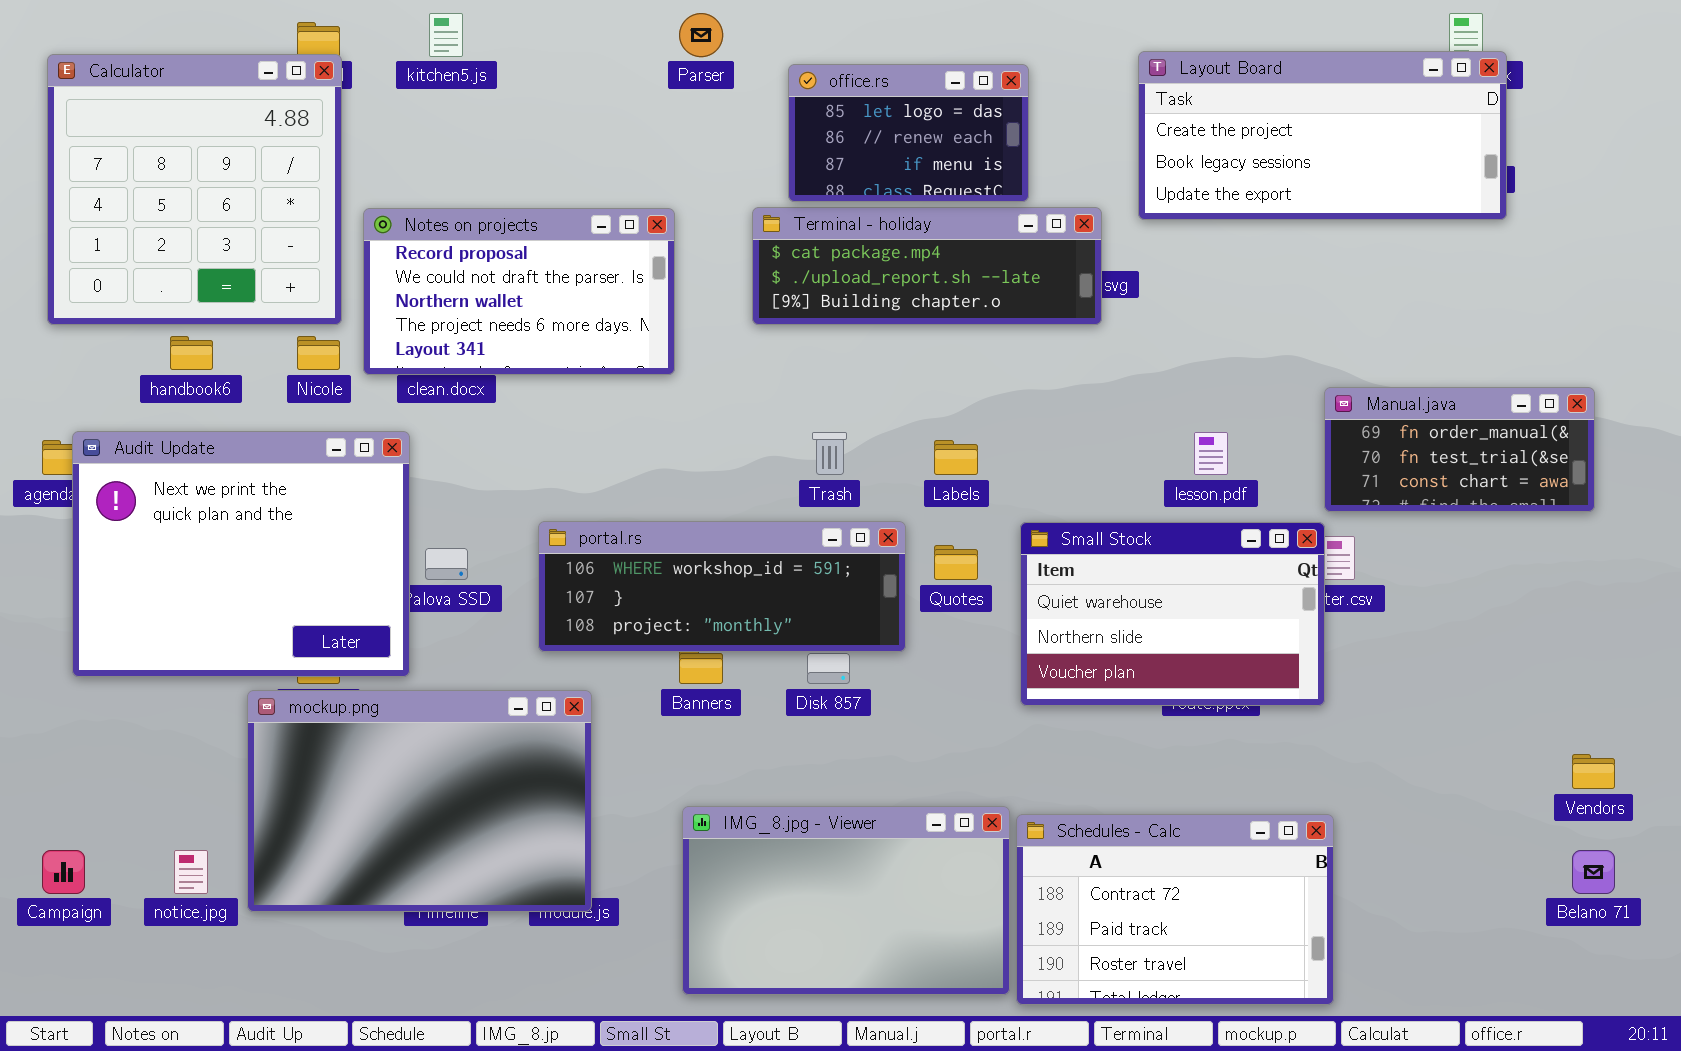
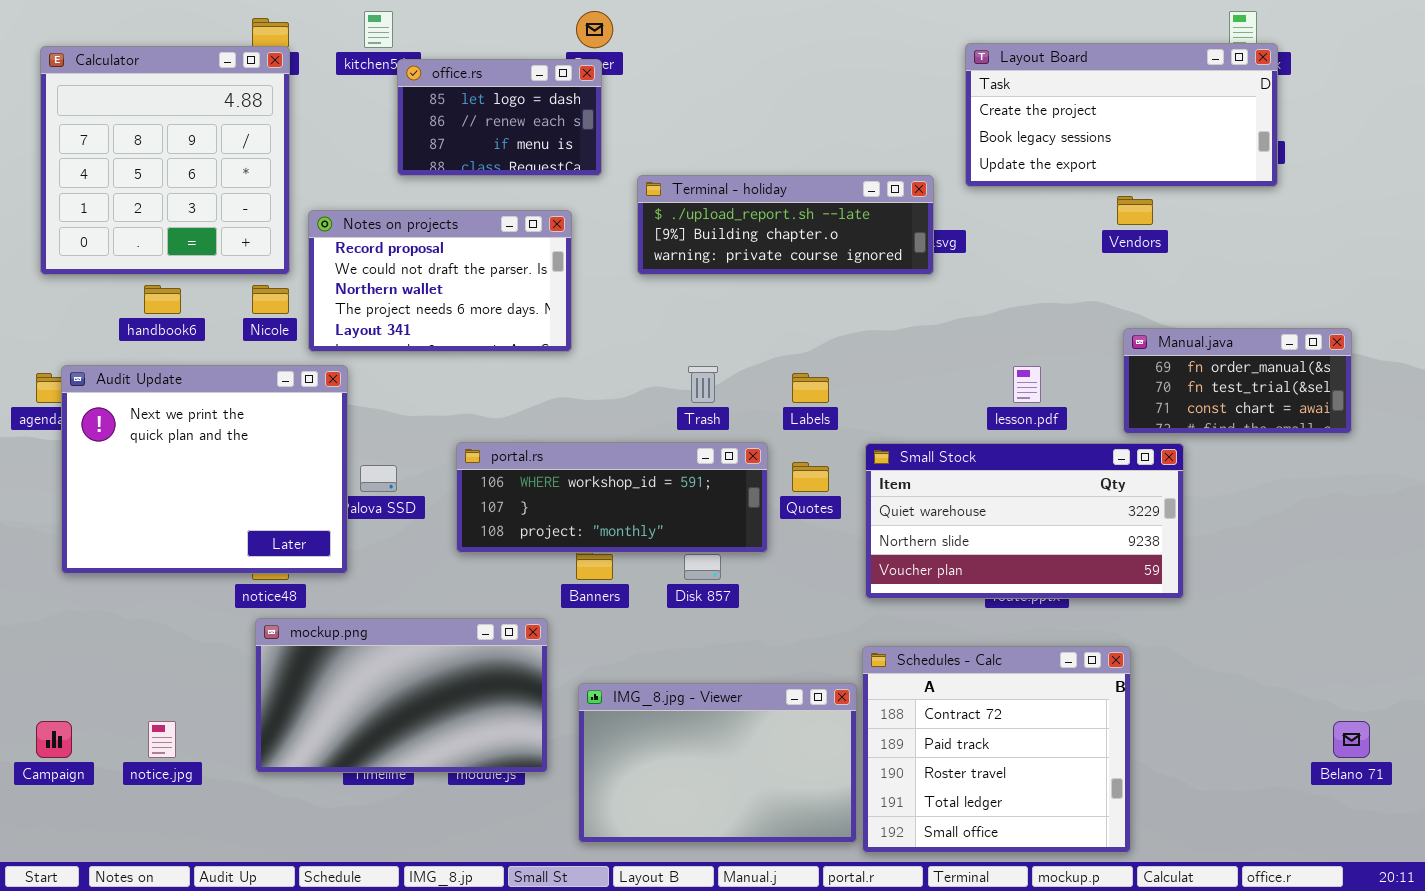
office.rs: [788,64,1029,202] -> [397,59,602,176], moved
Terminal - holiday: [752,207,1102,325] -> [637,175,934,275], scrolled down 1 row
Notes on projects: [363,208,675,375] -> [308,210,572,352], moved
Small Stock: [1020,522,1325,706] -> [865,443,1184,599], resized
mockup.png: [247,690,592,912] -> [255,618,548,773], moved, resized
Vendors: [1572,754,1615,789] -> [1117,196,1153,225], moved
Schedules - Calc: [1016,814,1334,1005] -> [862,646,1131,853], resized

